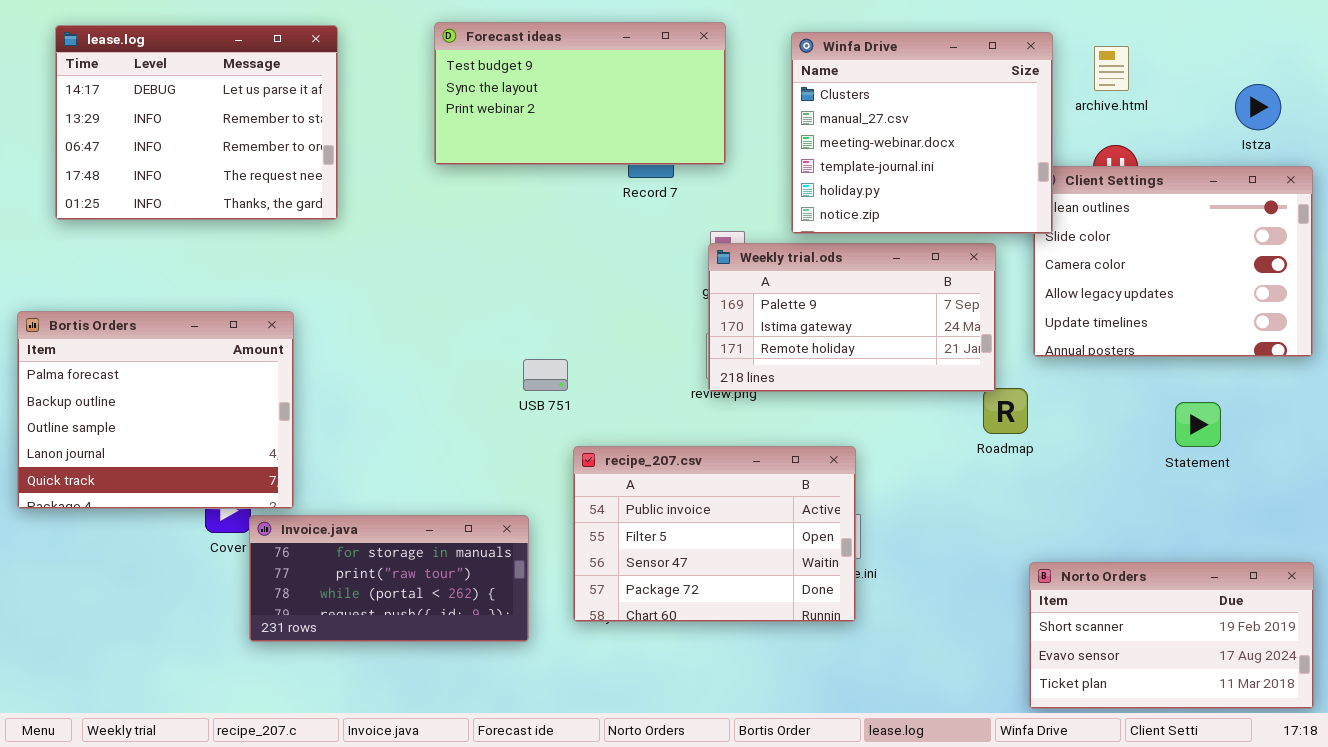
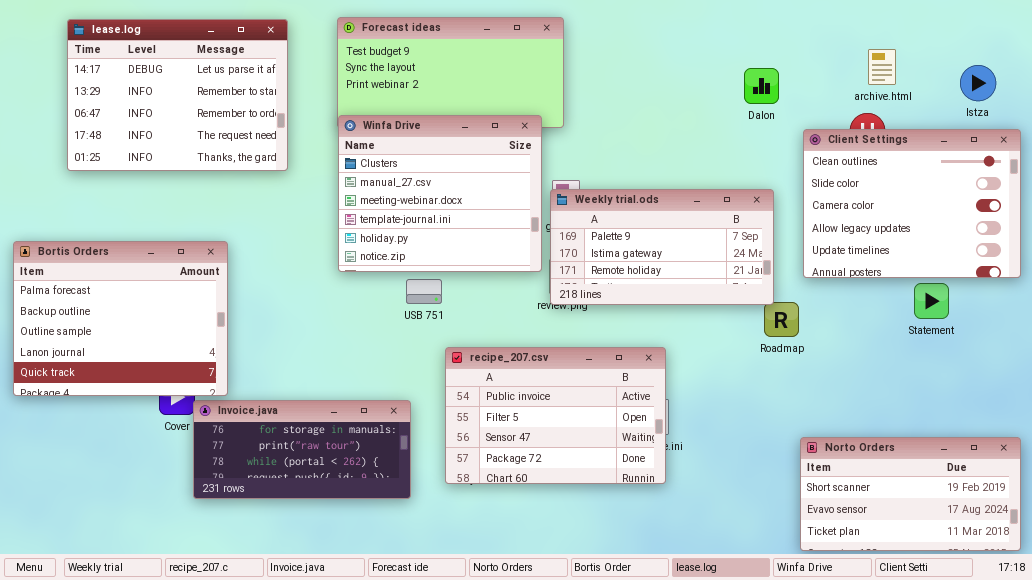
lease.log: [55,25,338,220] -> [67,19,288,171], moved
Winfa Drive: [791,32,1053,234] -> [338,115,542,272], moved
archive.html: [1094,46,1129,91] -> [868,49,896,85], moved
Statement: [1175,402,1221,447] -> [914,283,949,319], moved

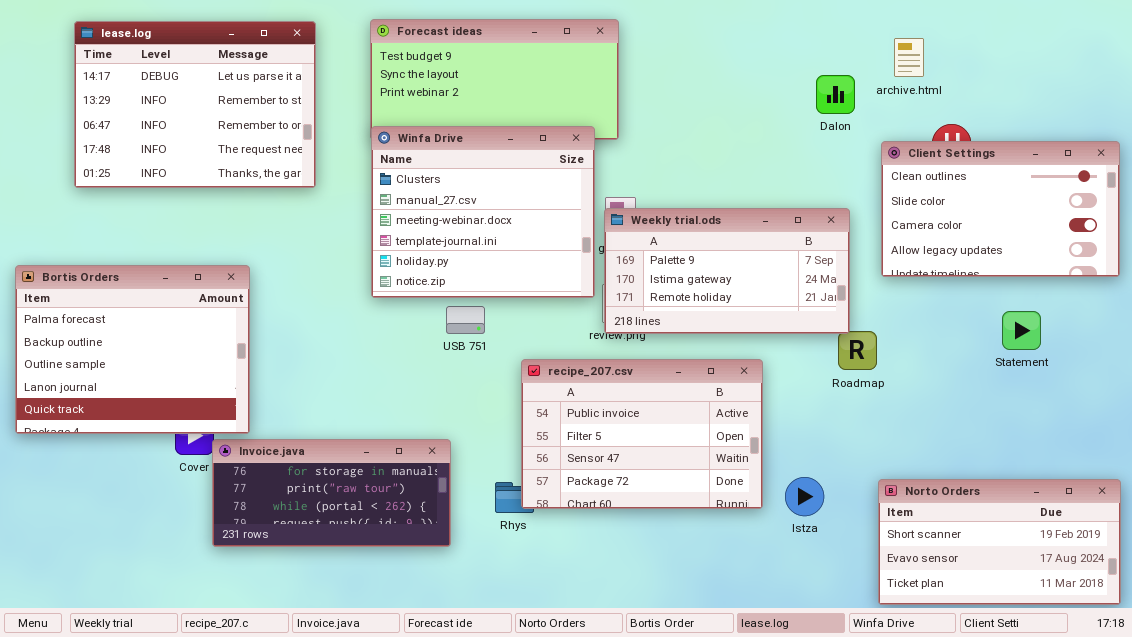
archive.html: [868,49,896,85] -> [894,38,924,77], moved
Istza: [960,65,996,101] -> [785,477,824,516], moved
Client Settings: [803,129,1021,278] -> [881,141,1120,277], resized
recipe_207.csv: [445,347,666,484] -> [521,359,763,509], moved

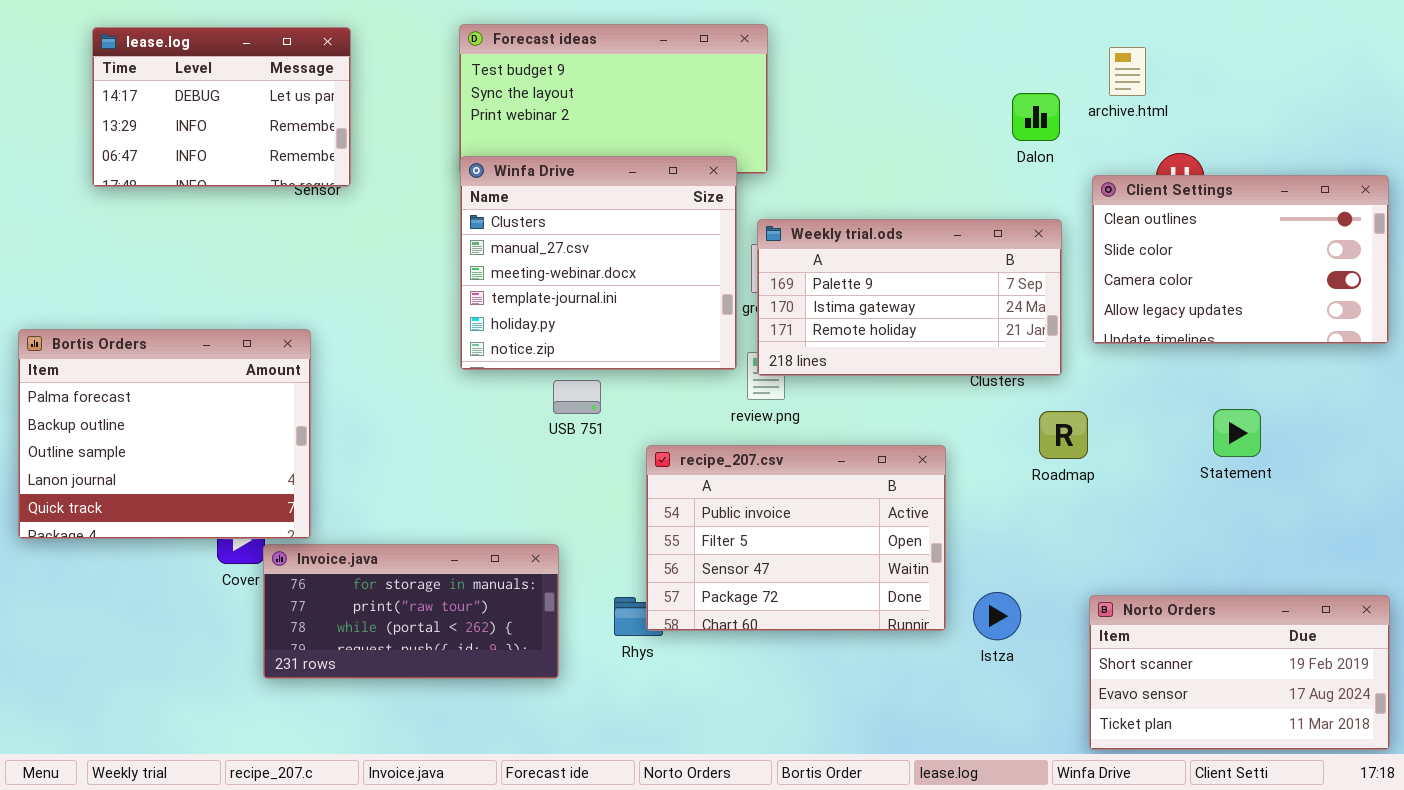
lease.log: [74,21,316,188] -> [92,27,351,187], resized
Weekly trial.ods: [604,208,850,334] -> [757,219,1062,376], moved
Statement: [1002,311,1041,350] -> [1213,409,1261,457], moved

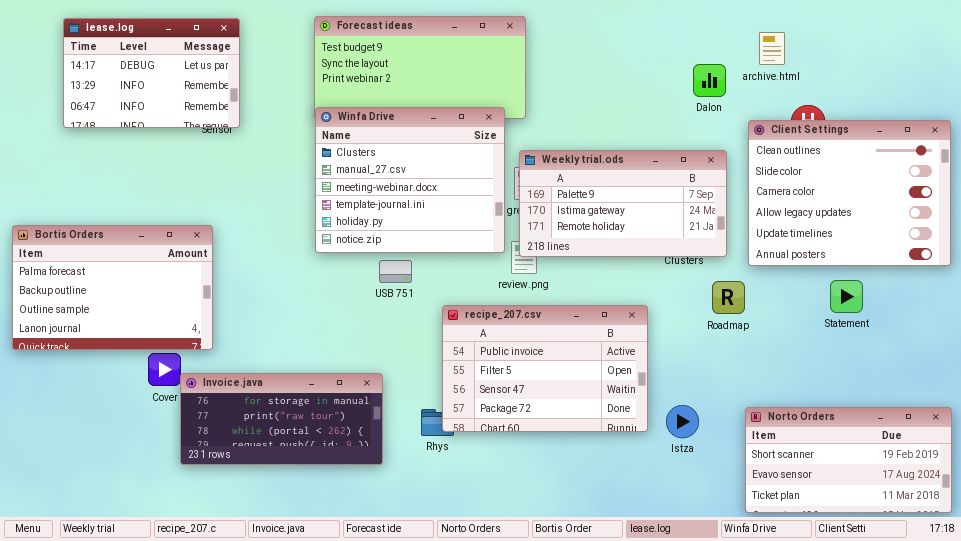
Client Settings: [1092,175,1389,344] -> [748,120,951,266], resized
Bortis Orders: [18,329,311,539] -> [12,225,213,350], resized

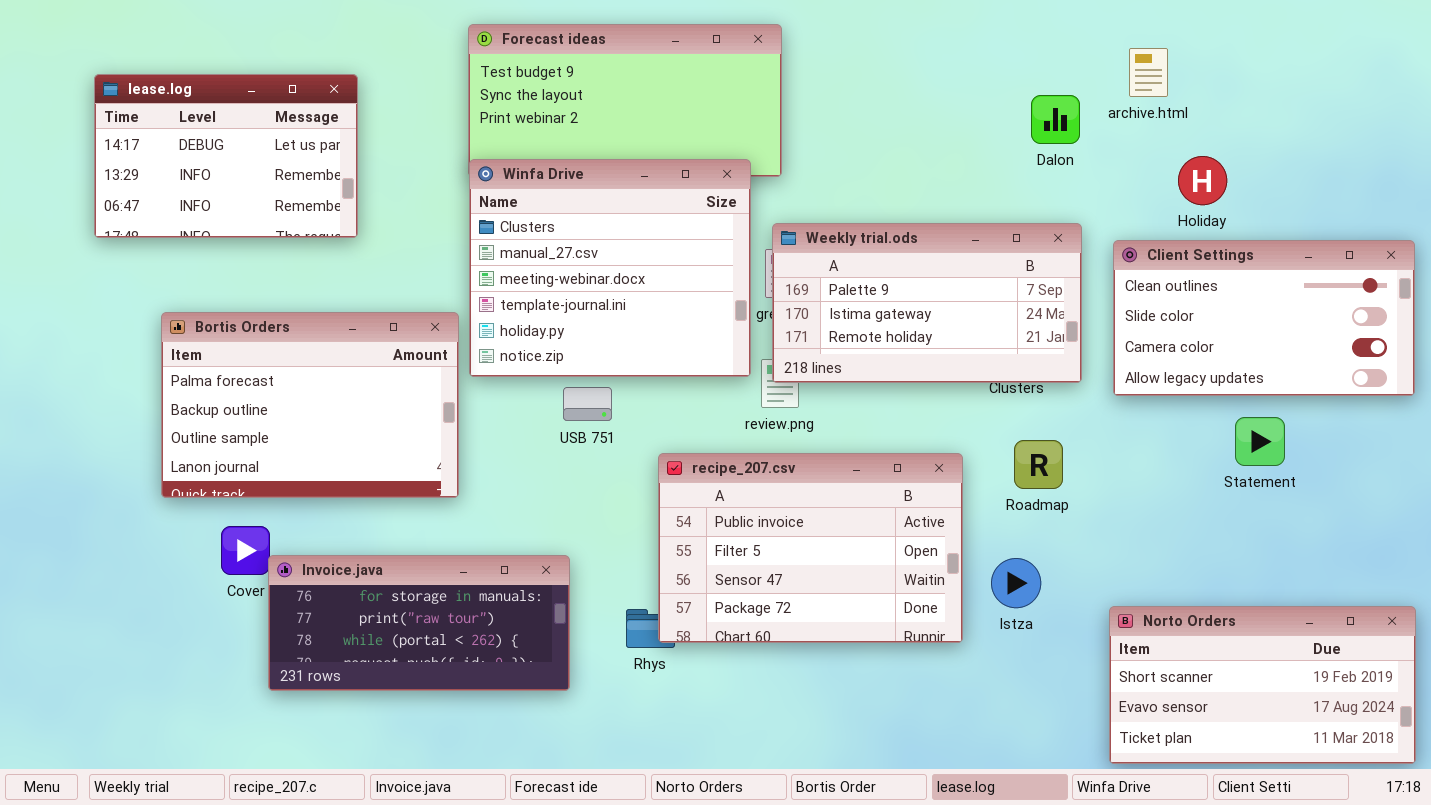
lease.log: [63,18,240,128] -> [94,74,358,238], moved
Client Settings: [748,120,951,266] -> [1113,240,1415,396], resized
Bortis Orders: [12,225,213,350] -> [161,312,459,498], moved
Roadmap: [712,281,745,314] -> [1014,440,1063,489], moved
Istza: [666,405,699,438] -> [991,558,1041,608], moved

